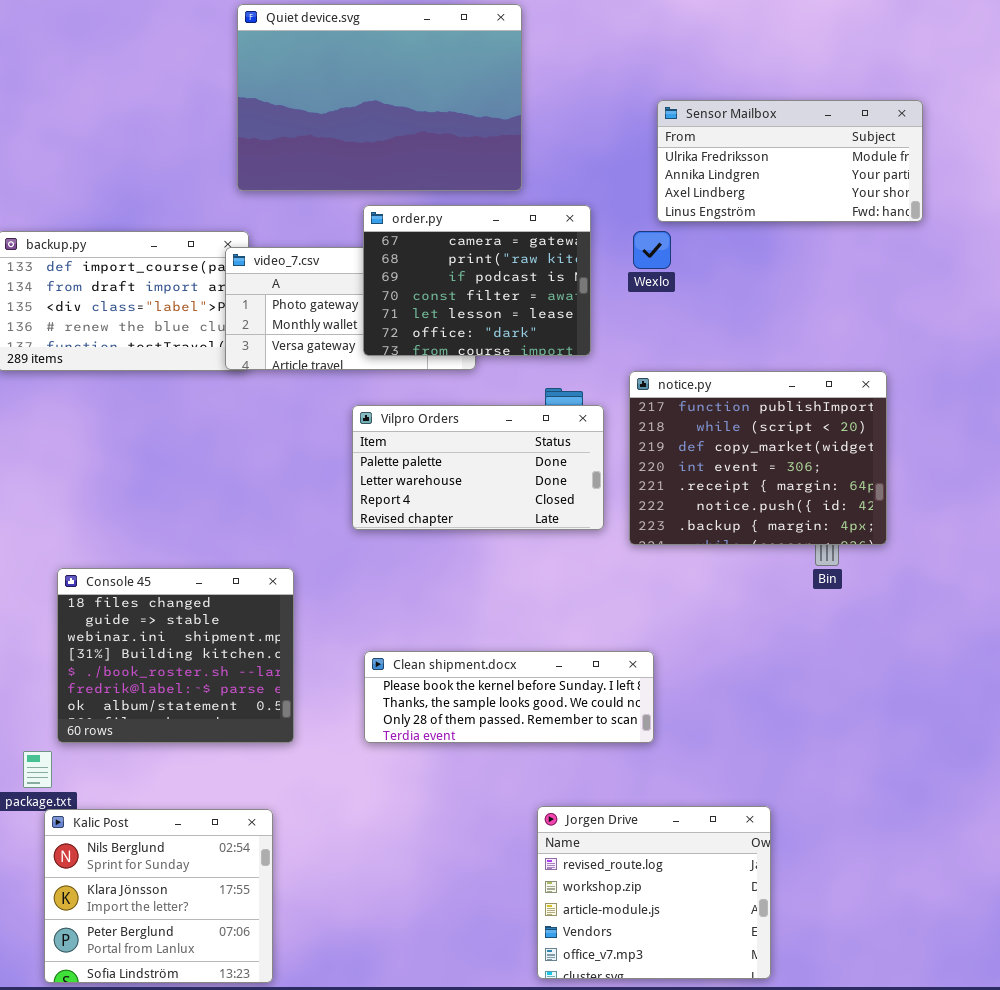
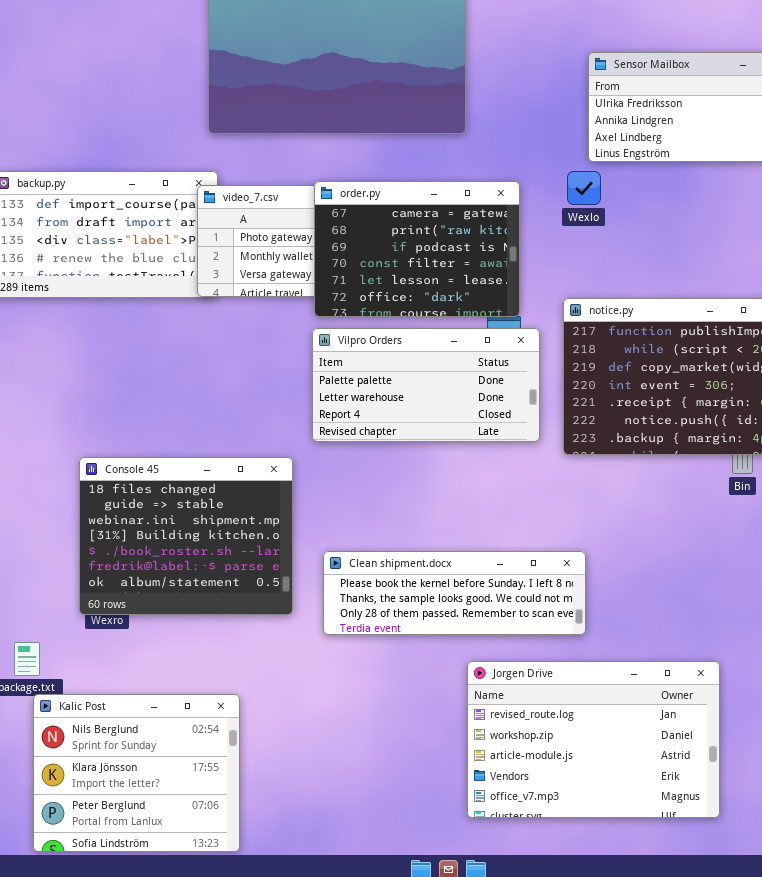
order.py: [363,205,591,356] -> [314,181,520,317], moved
Console 45: [57,568,294,743] -> [79,457,293,615], moved
Jorgen Drive: [537,806,771,979] -> [467,661,720,818], moved, resized

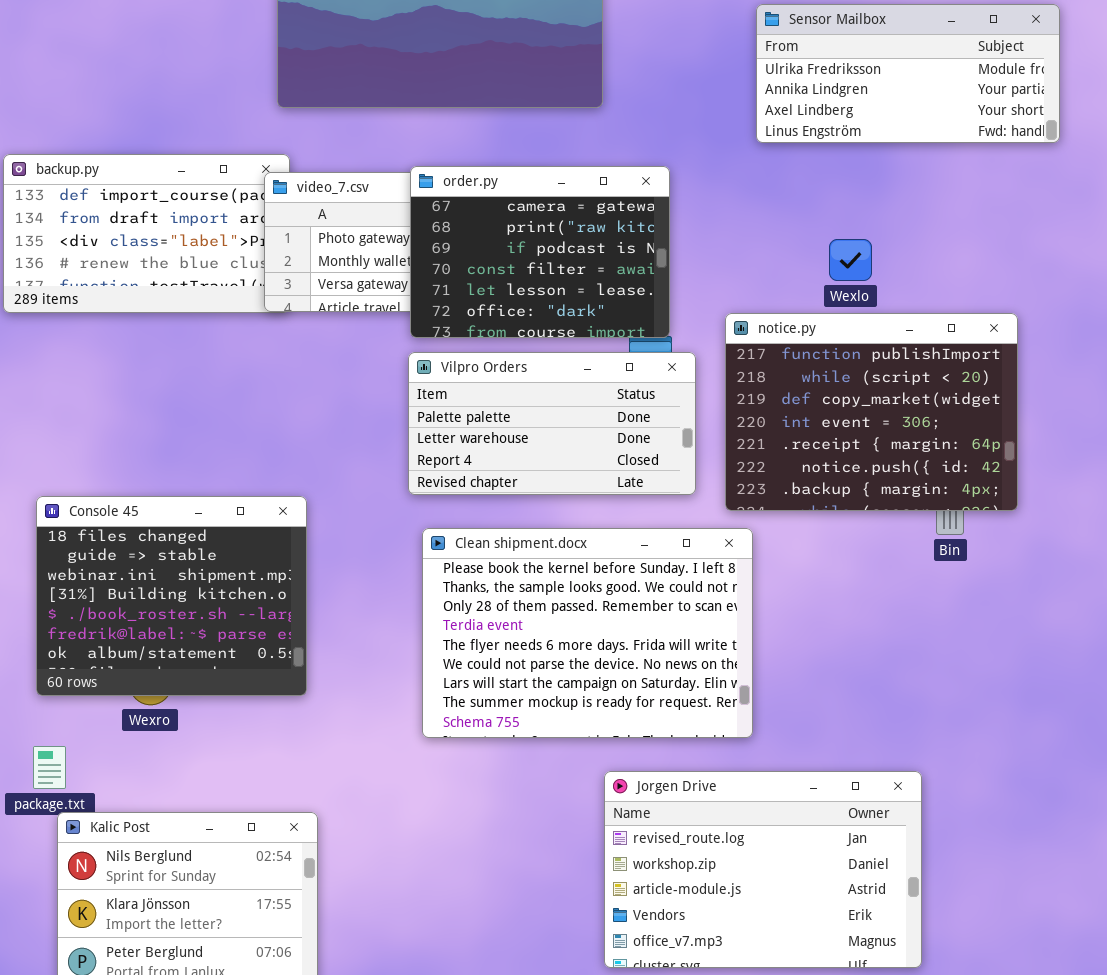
Wexlo: [567,171,601,205] -> [829,239,872,281], moved
Console 45: [79,457,293,615] -> [36,496,307,696], moved
Clean shipment.docx: [323,551,586,635] -> [422,528,753,738], resized

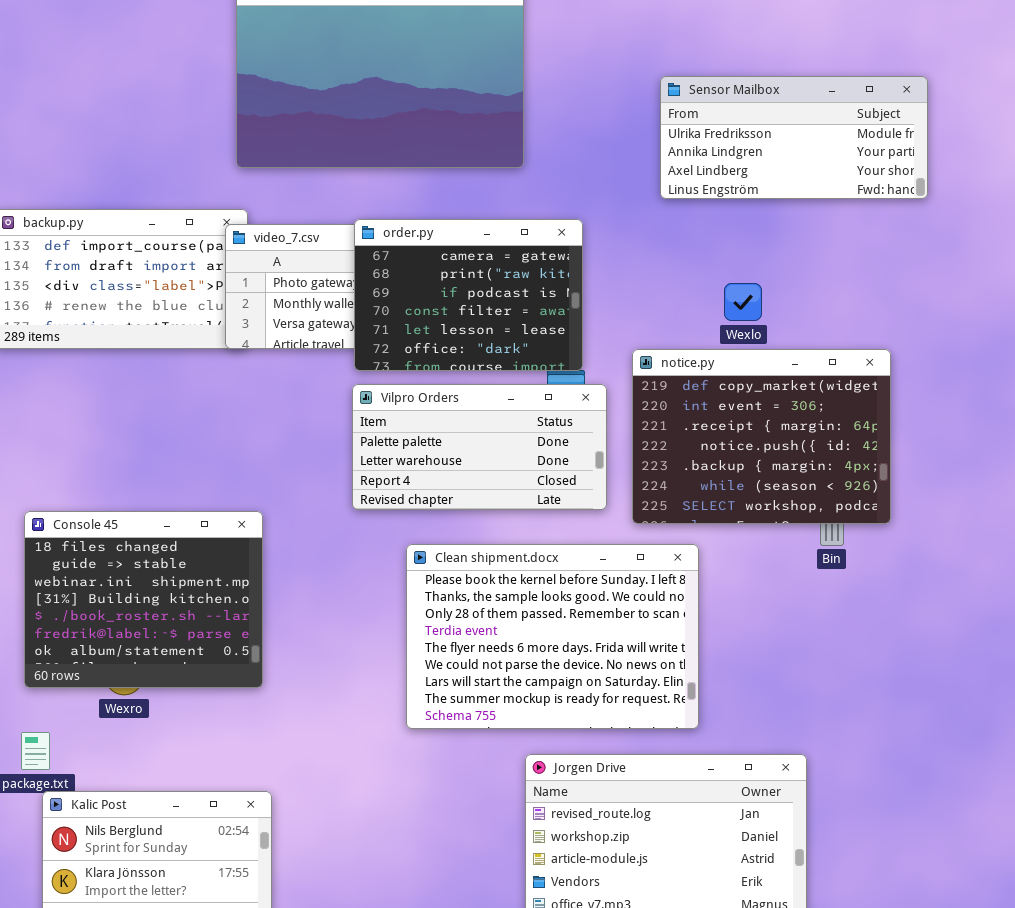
notice.py: [725,313,1018,511] -> [632,349,891,524], scrolled down 2 rows
Clean shipment.docx: [422,528,753,738] -> [406,544,699,729], moved

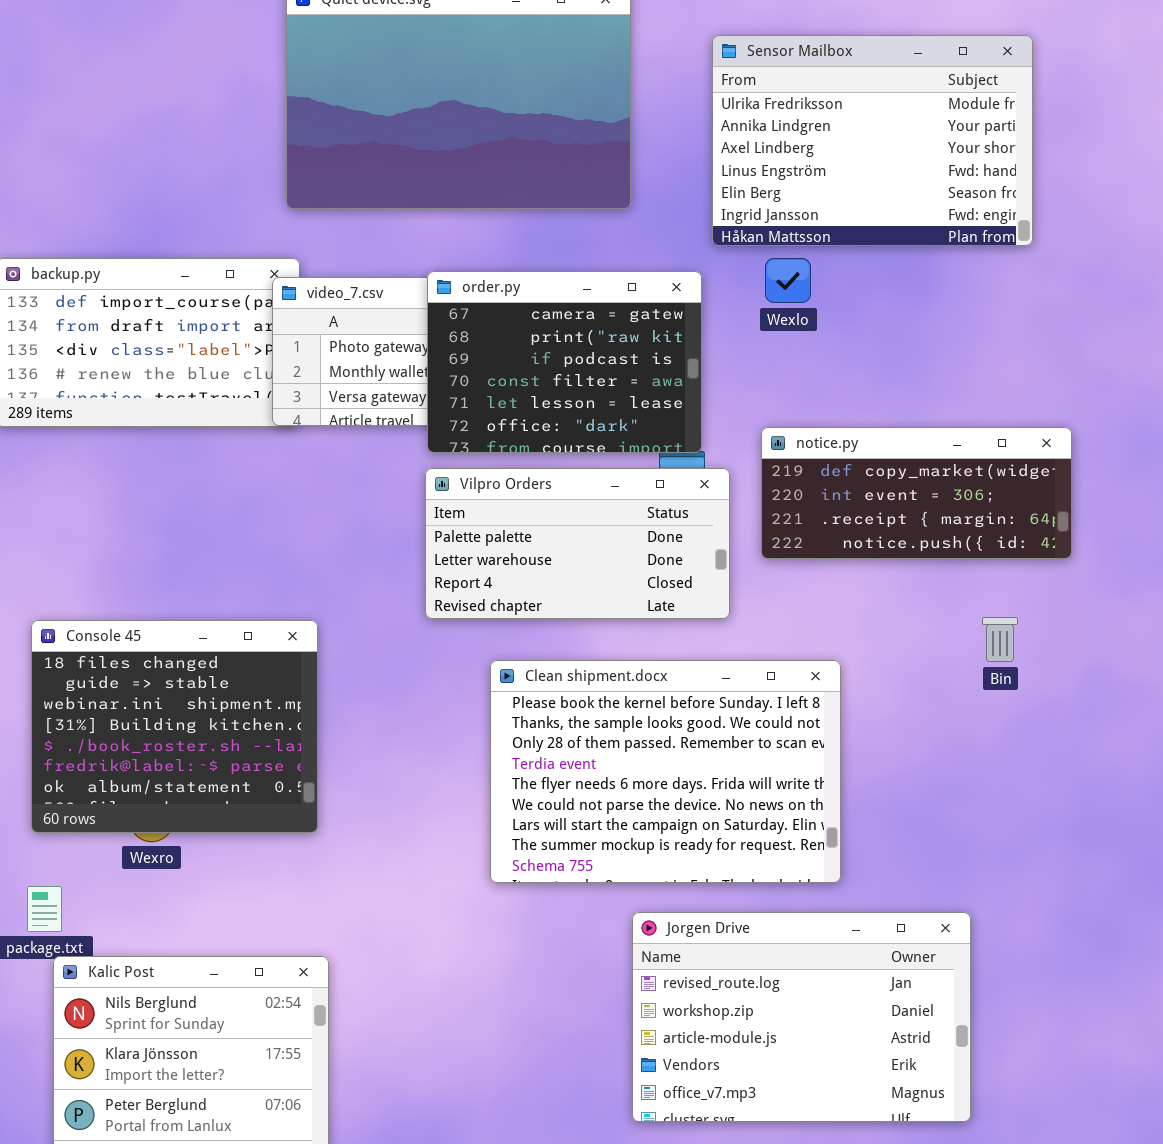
Sensor Mailbox: [660,76,928,199] -> [712,35,1033,246], moved, resized
Wexlo: [724,283,762,321] -> [765,258,811,303], moved
notice.py: [632,349,891,524] -> [761,427,1072,559], resized

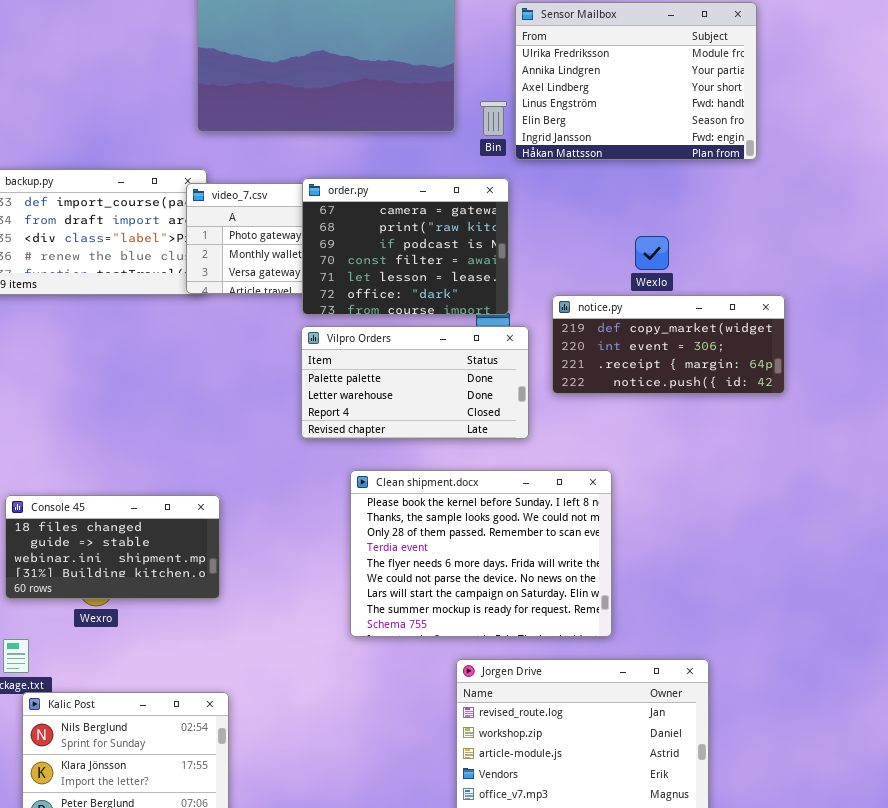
Wexlo: [765,258,811,303] -> [635,236,669,270], moved
Bin: [982,617,1018,662] -> [480,101,507,136], moved
Console 45: [31,620,318,833] -> [5,495,220,599], resized

